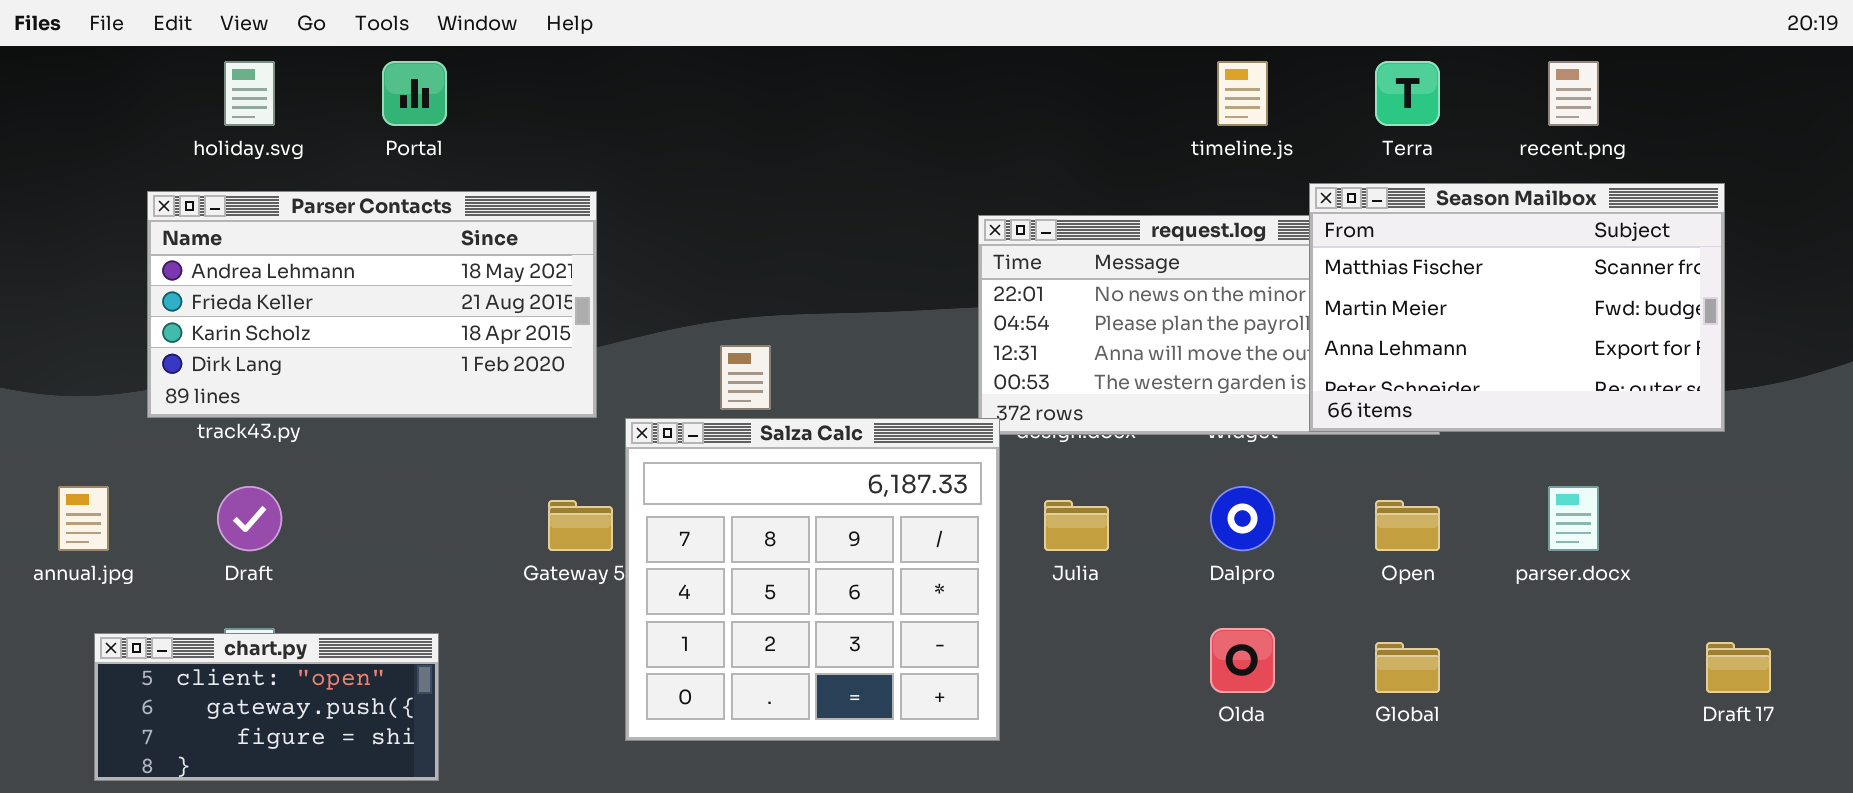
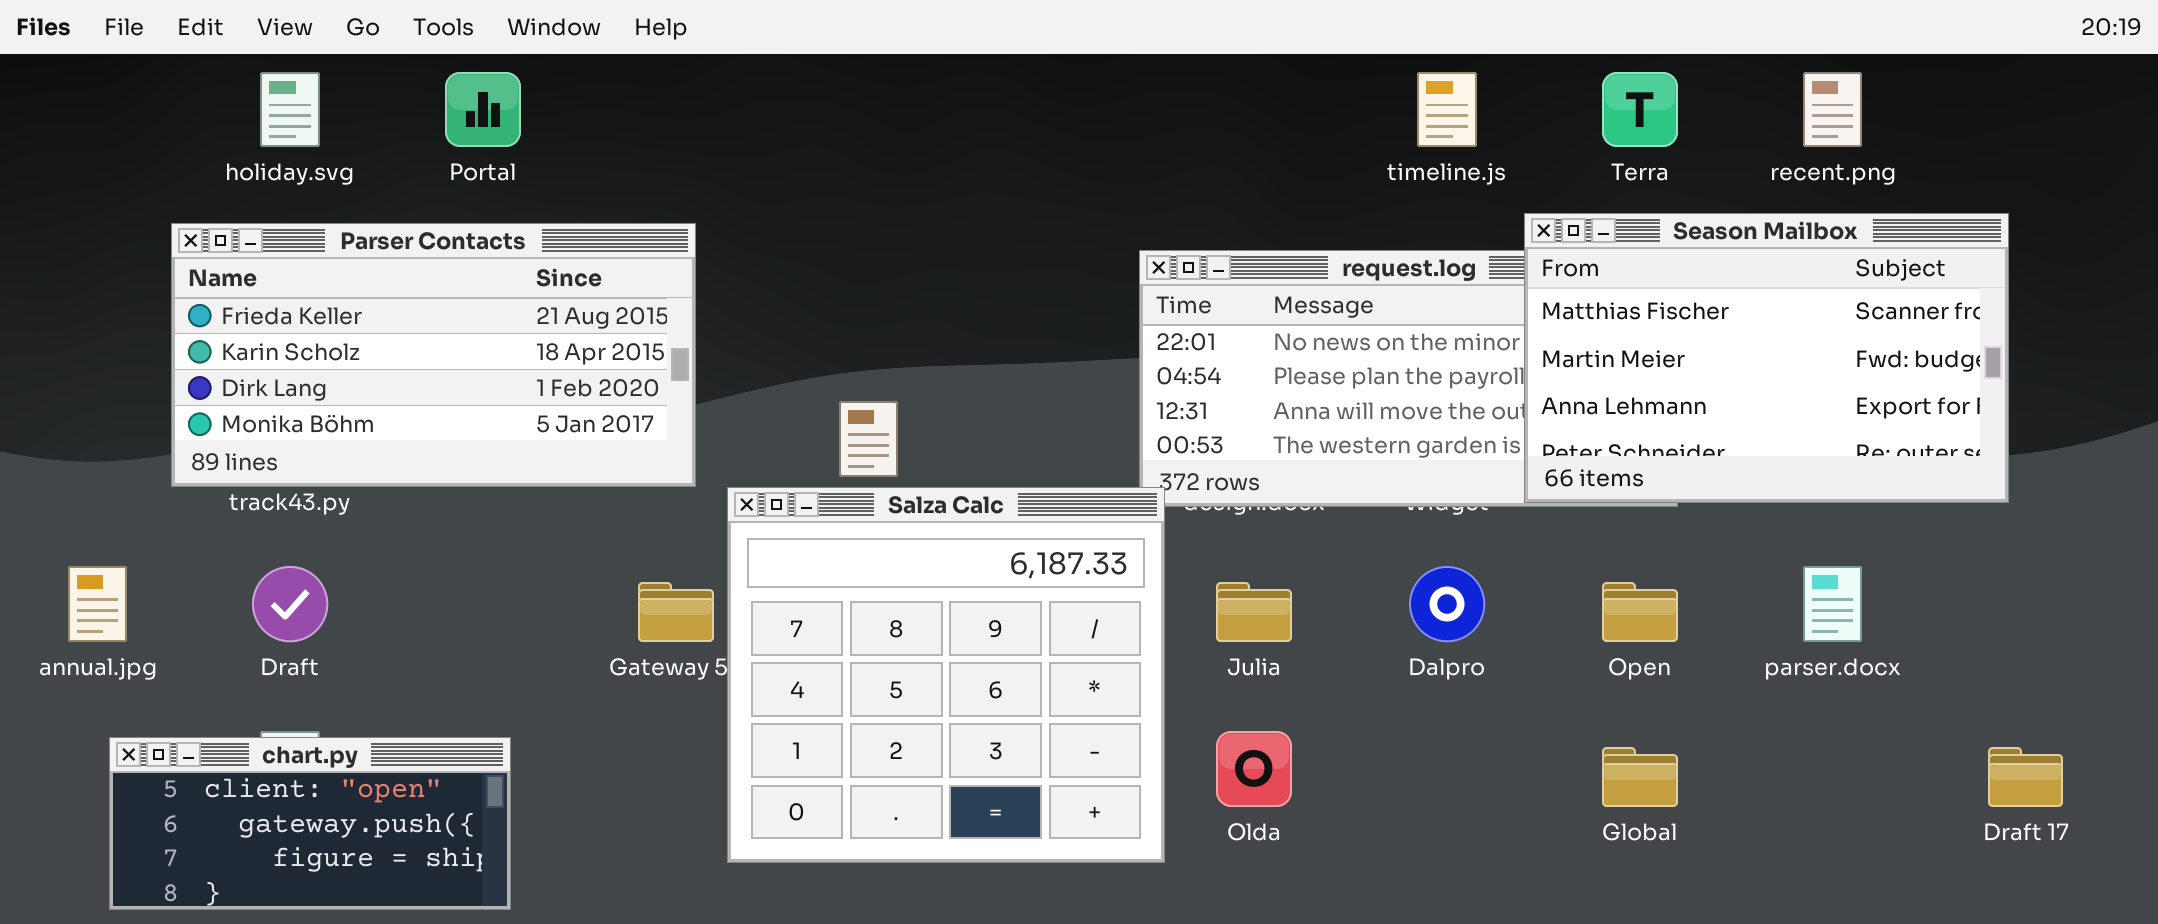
Parser Contacts: [147,191,597,418] -> [171,223,696,487], scrolled down 1 row
Olda: [1210,628,1275,693] -> [1216,731,1292,807], moved

